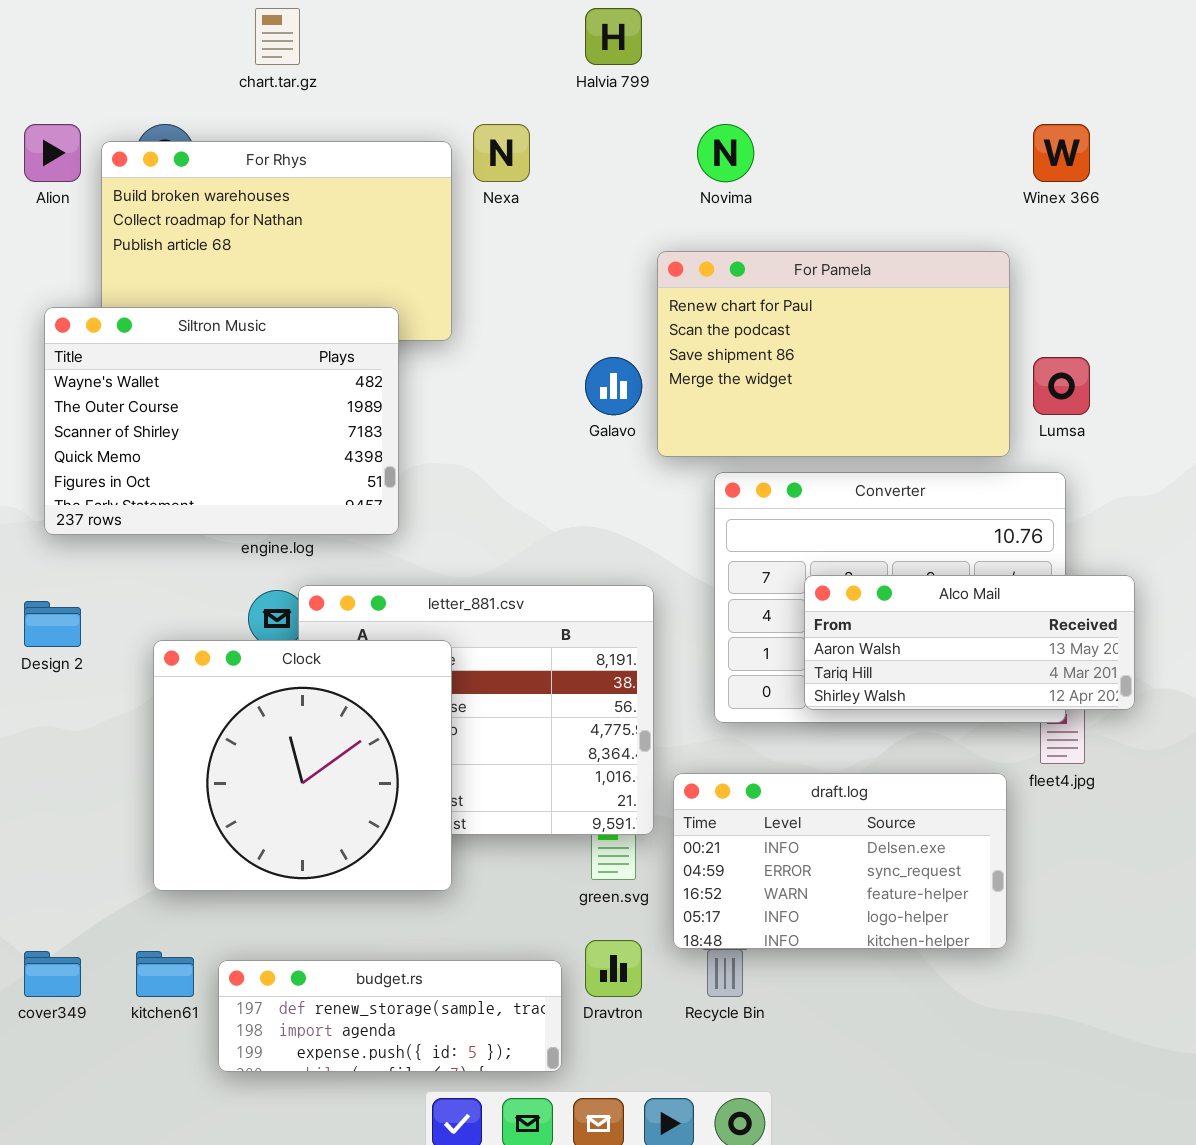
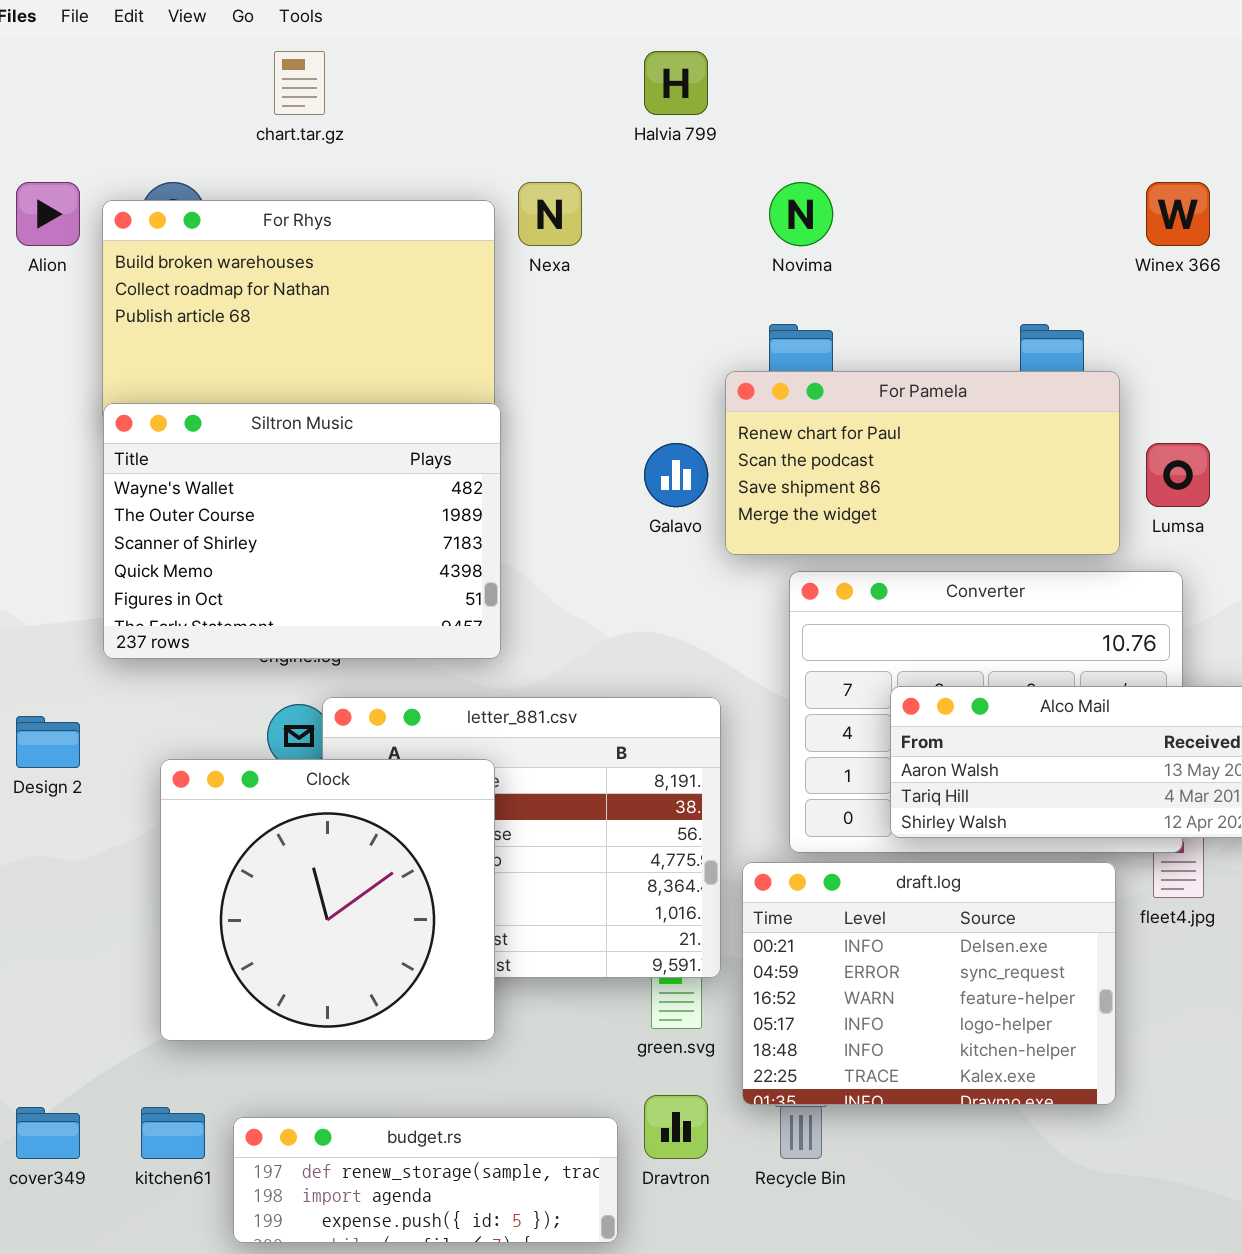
For Pamela: [657,251,1010,457] -> [725,371,1120,555], resized
Siltron Music: [44,307,399,535] -> [103,403,501,659], moved
draft.log: [673,773,1007,949] -> [742,862,1116,1105], resized

